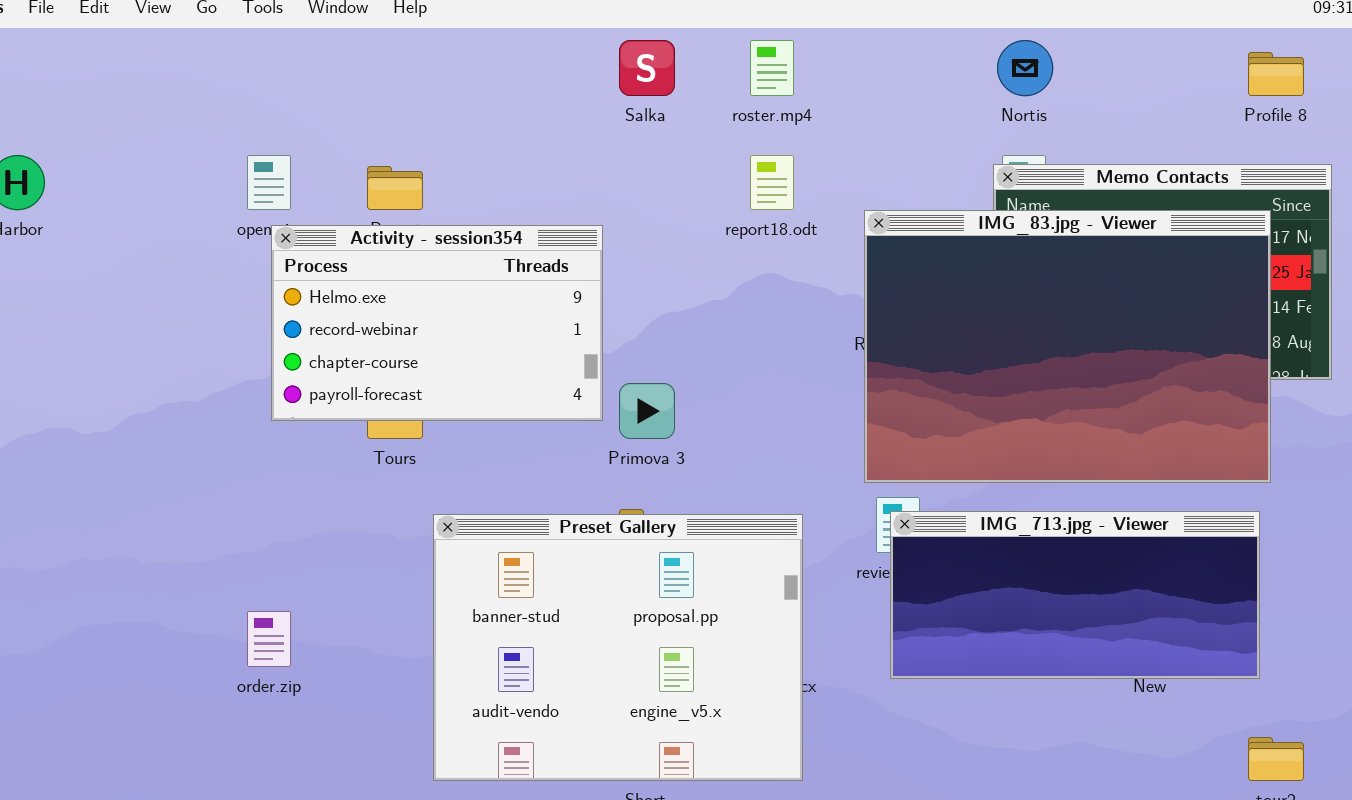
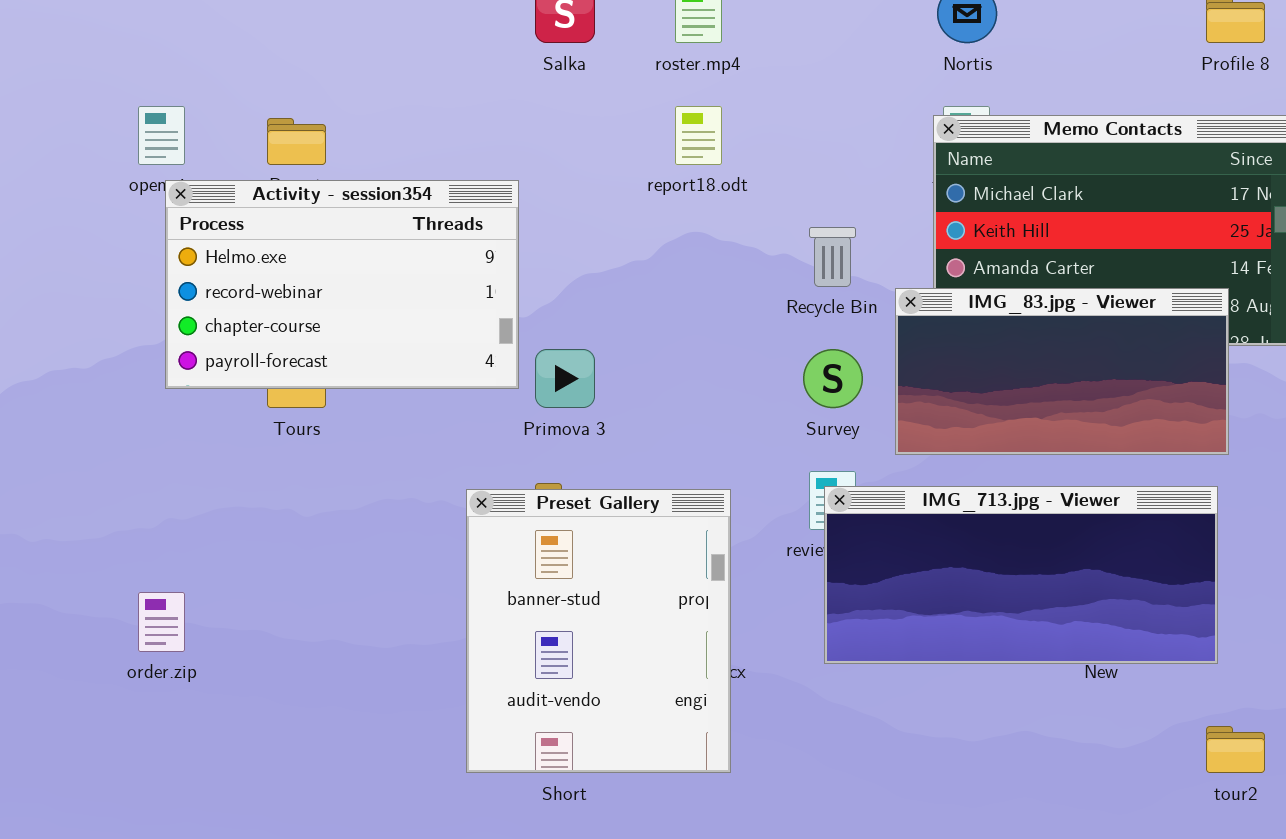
IMG_83.jpg - Viewer: [864,210,1271,483] -> [895,288,1229,455], resized
Preset Gallery: [433,514,803,781] -> [466,489,731,773], resized

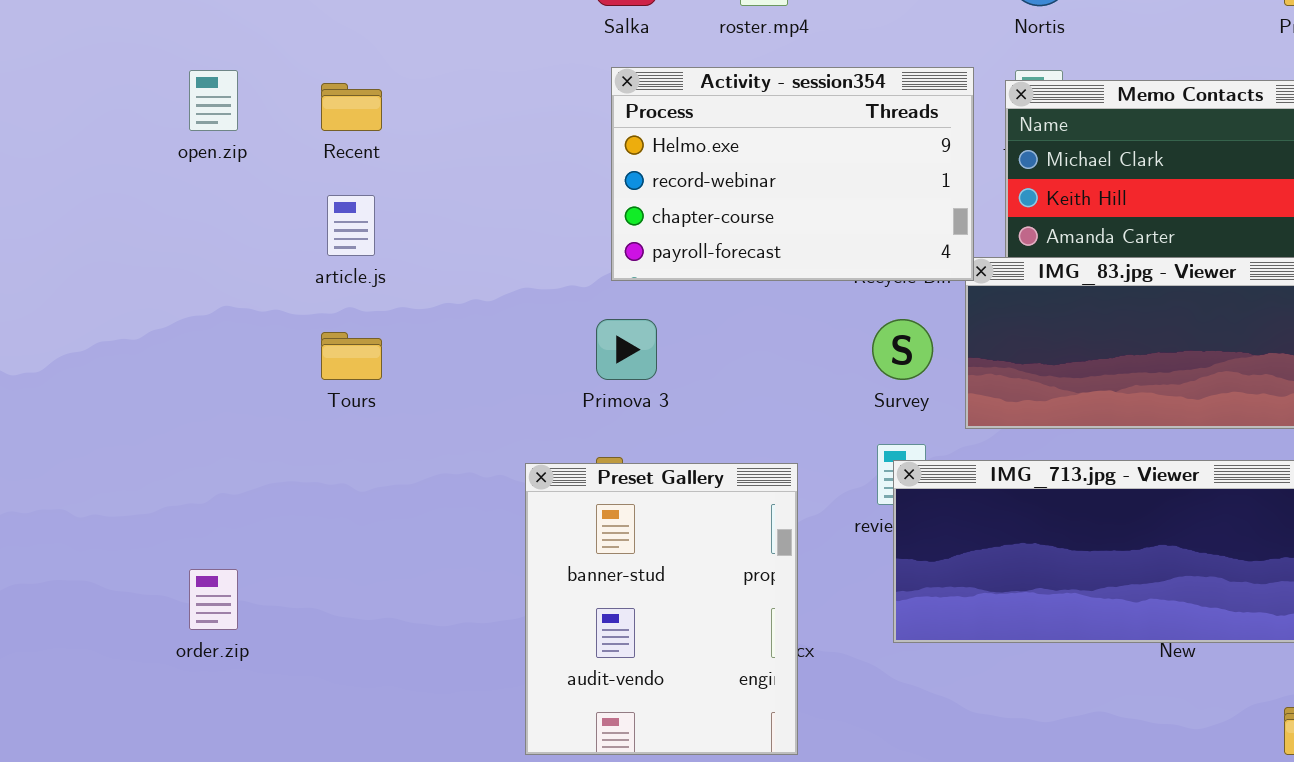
Activity - session354: [165,180,519,389] -> [611,67,974,281], moved

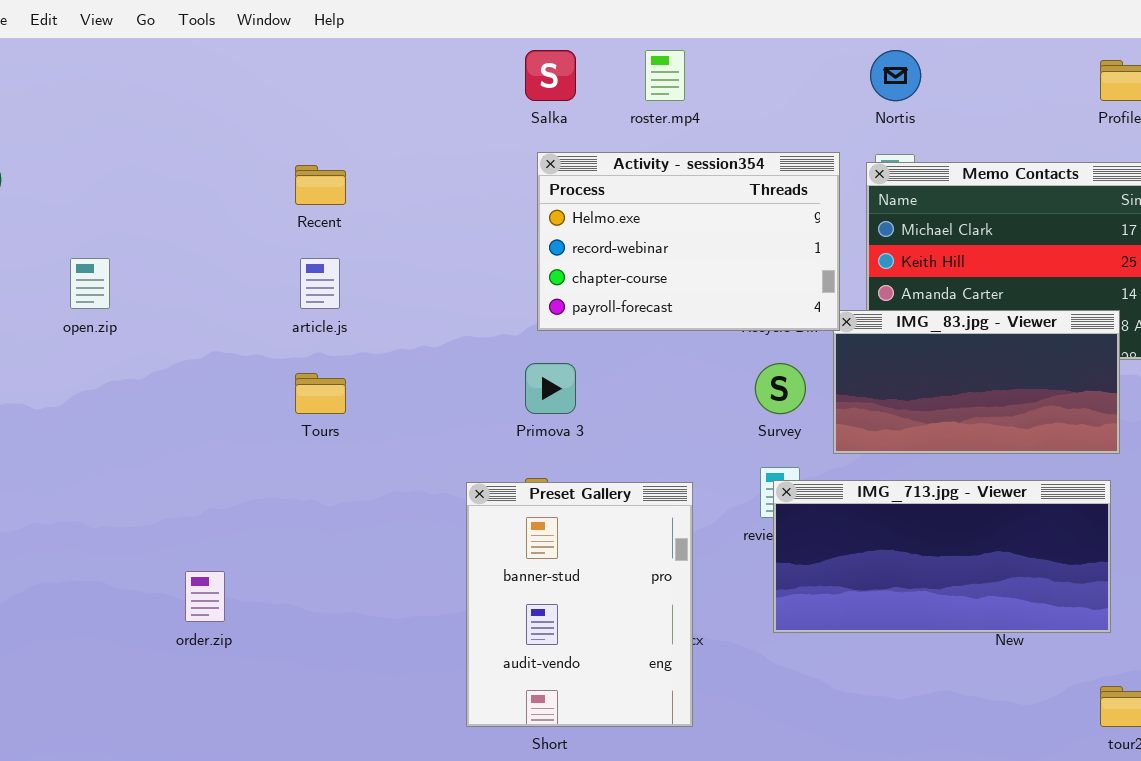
open.zip: [189,70,238,131] -> [70,258,110,309], moved

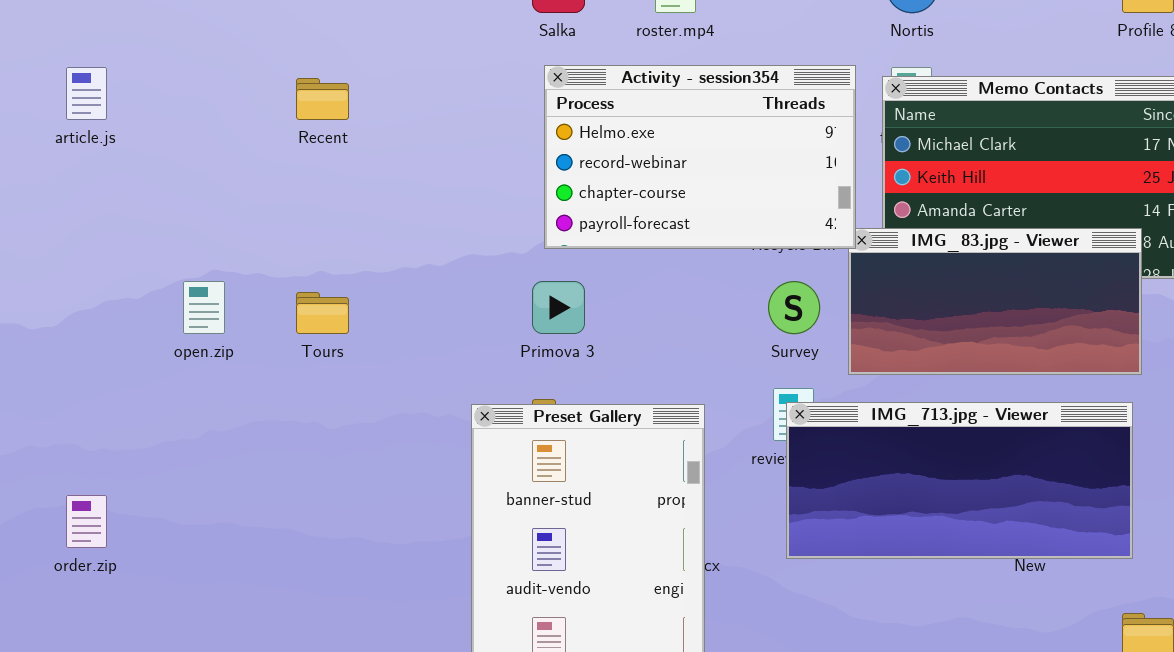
open.zip: [70,258,110,309] -> [183,281,225,334], moved
article.js: [300,258,340,309] -> [66,67,107,120], moved
order.zip: [185,571,225,622] -> [66,495,107,548], moved

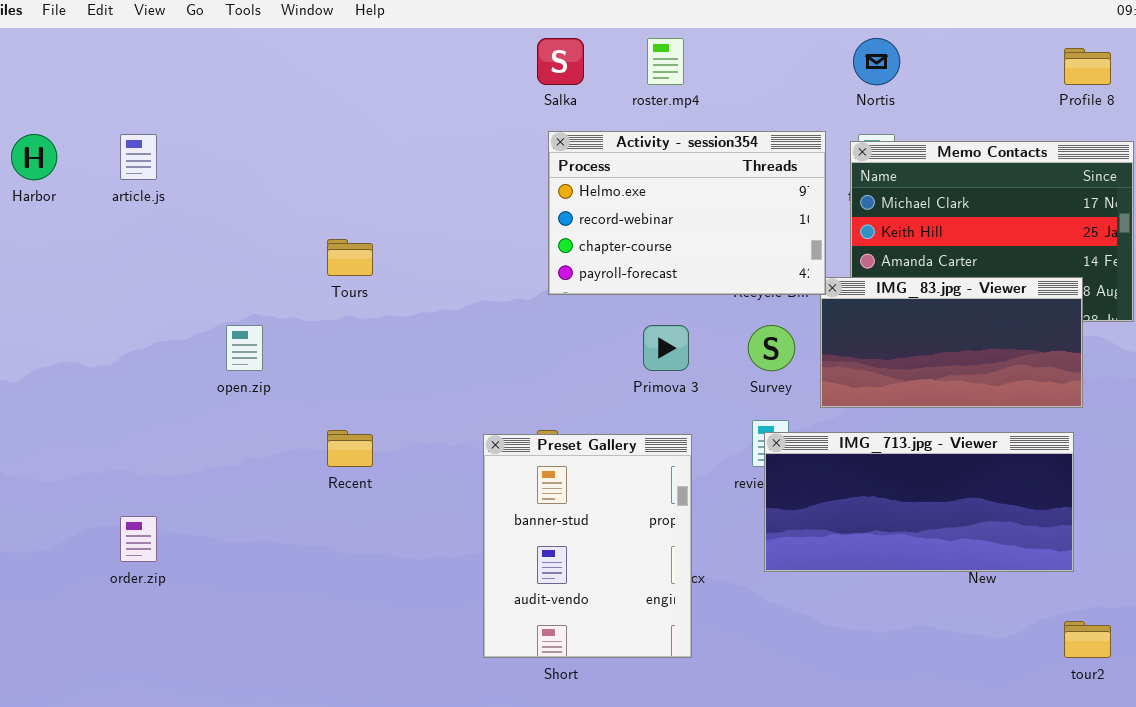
Recent: [296,78,349,120] -> [327,430,373,467], moved
Primova 3: [532,281,585,334] -> [643,325,689,371], moved
Tours: [296,292,349,334] -> [327,239,373,276], moved

